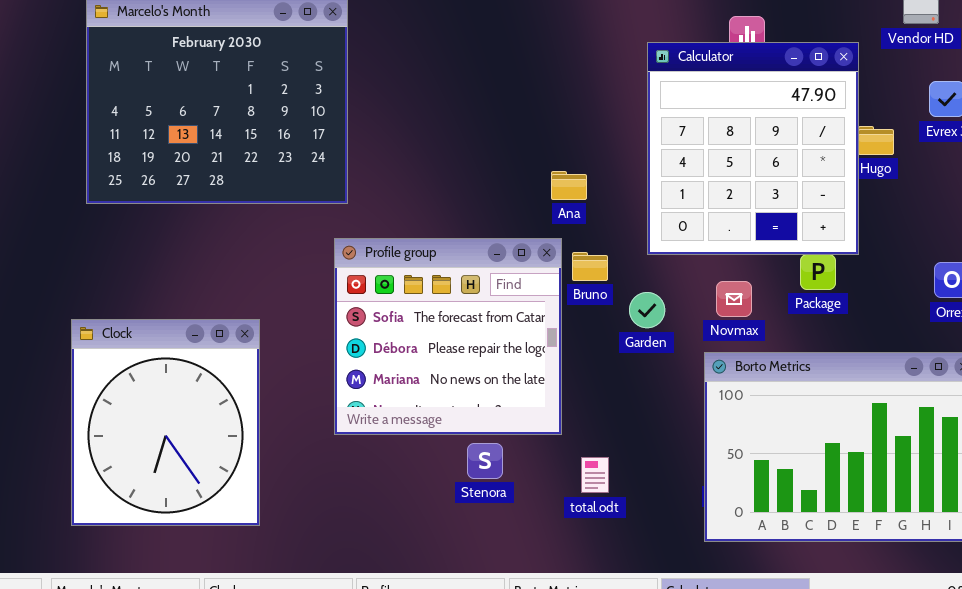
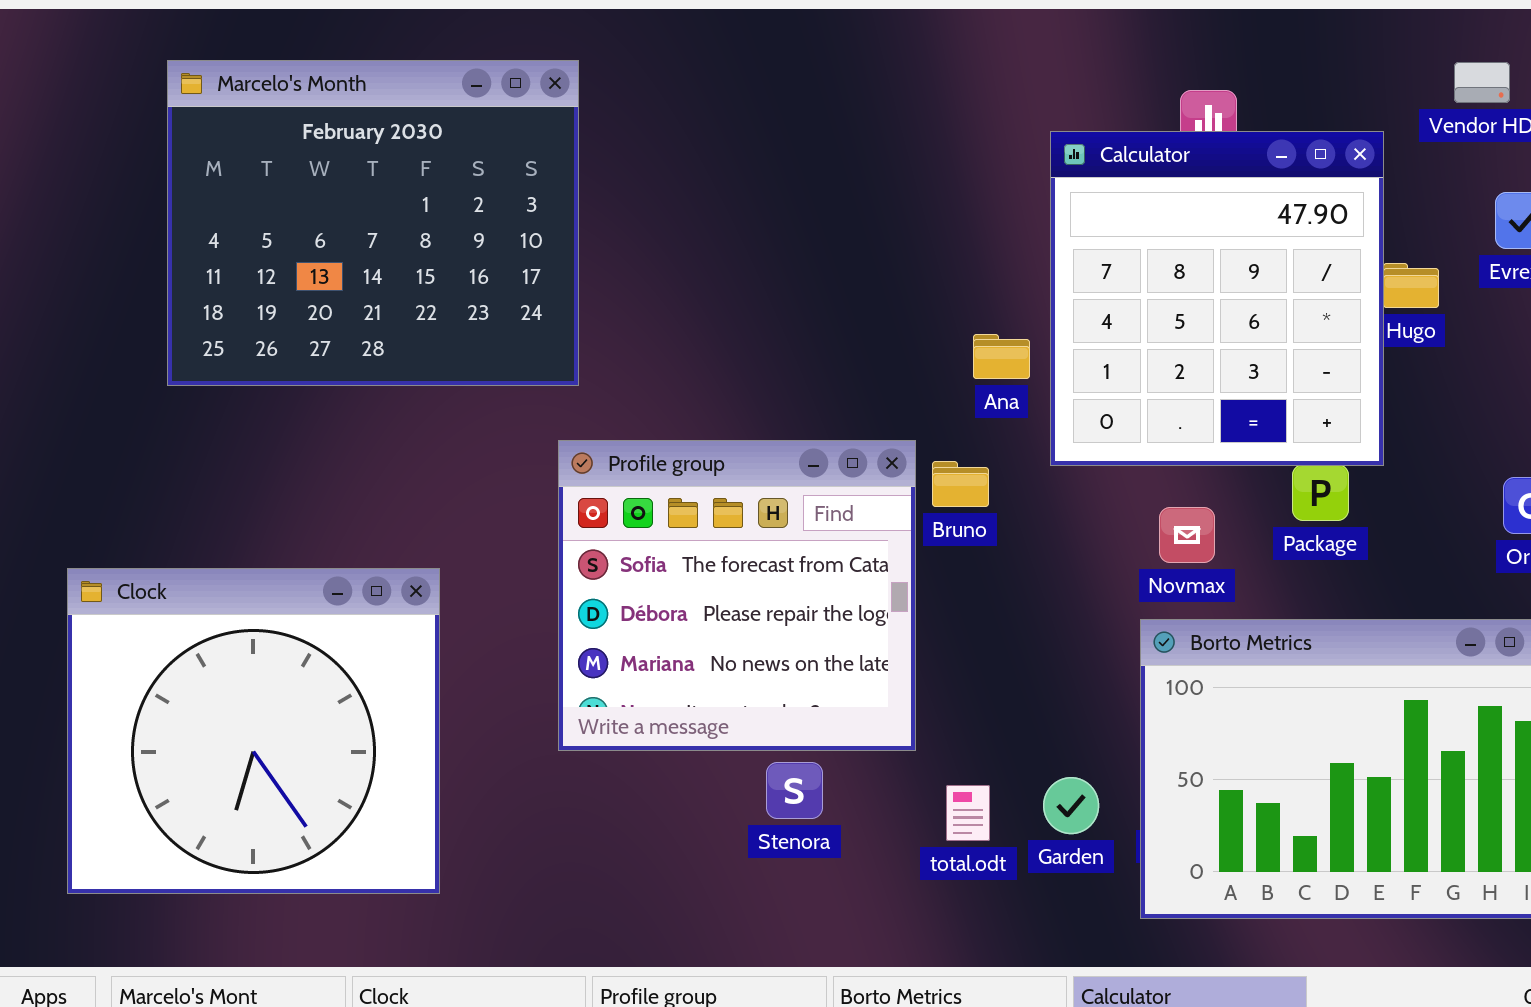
Ana: [551,171,587,200] -> [973,334,1030,379], moved
Garden: [629,292,665,328] -> [1043,777,1099,834], moved
Clock: [71,319,260,526] -> [67,568,440,894], resized

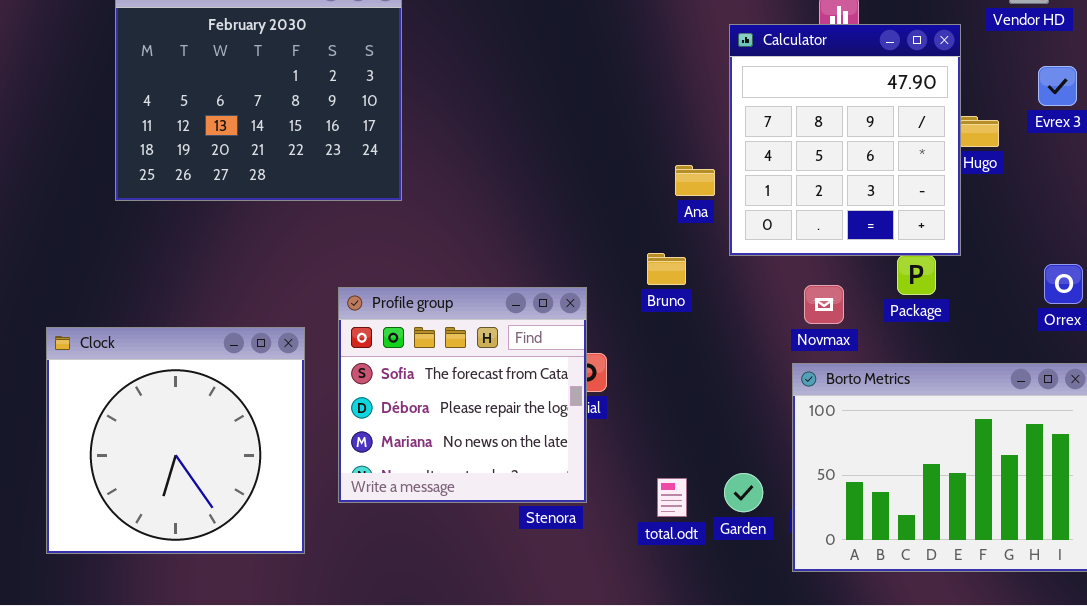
Profile group: [558,440,916,751] -> [338,287,587,503], moved

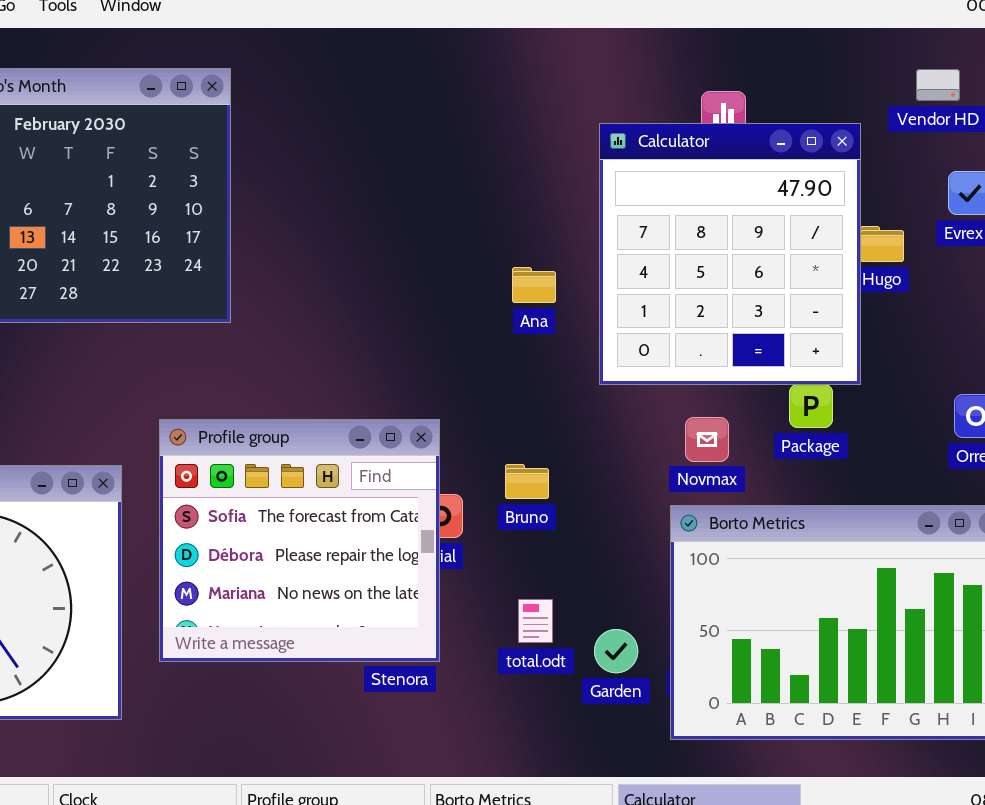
Ana: [675,165,715,196] -> [512,267,556,303], moved
Bruno: [647,253,686,285] -> [505,464,549,499], moved
total.odt: [657,478,687,517] -> [518,599,553,643], moved

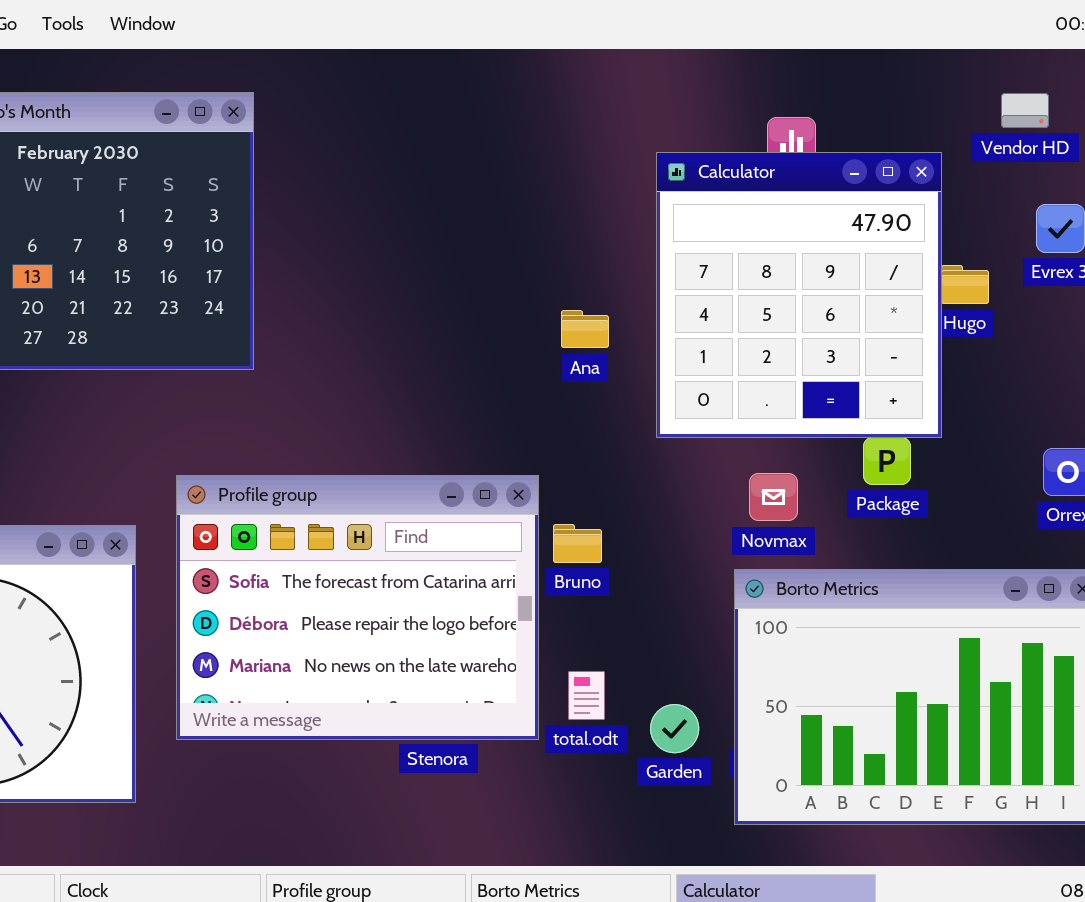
Profile group: [159,419,440,662] -> [176,475,539,740], resized

